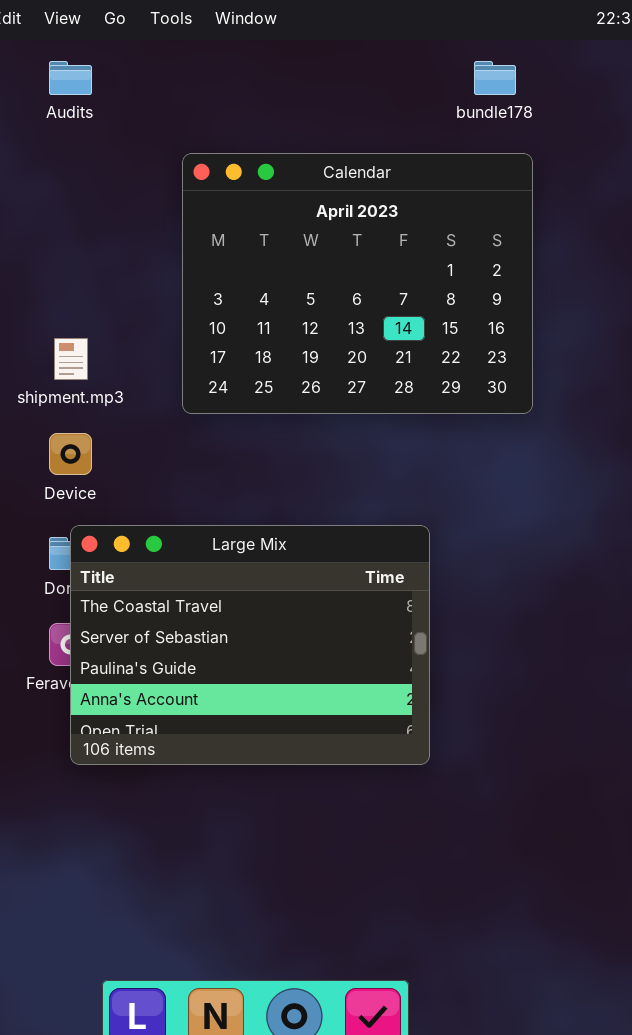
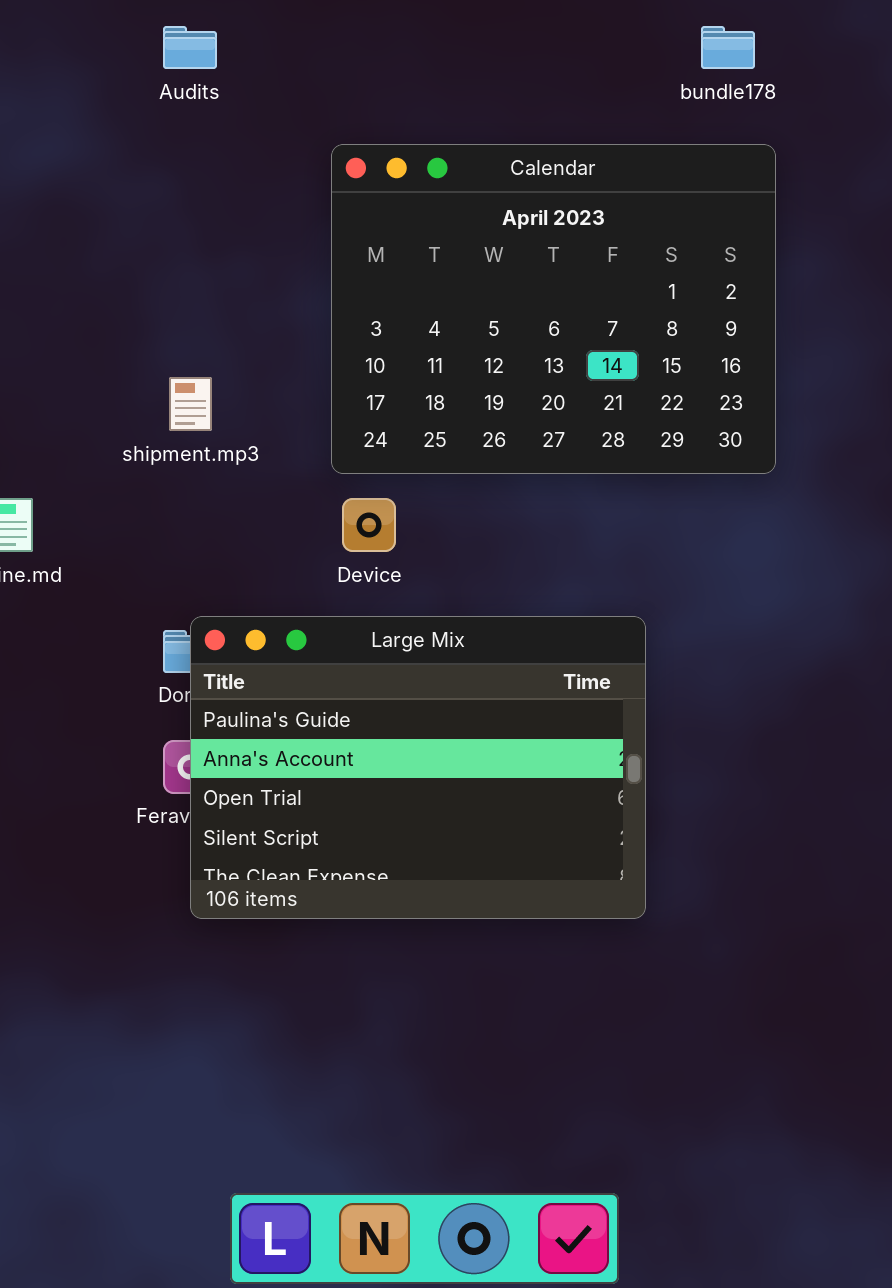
Device: [49,433,92,475] -> [342,498,396,552], moved
Large Mix: [70,525,430,765] -> [190,616,646,919], scrolled down 2 rows

